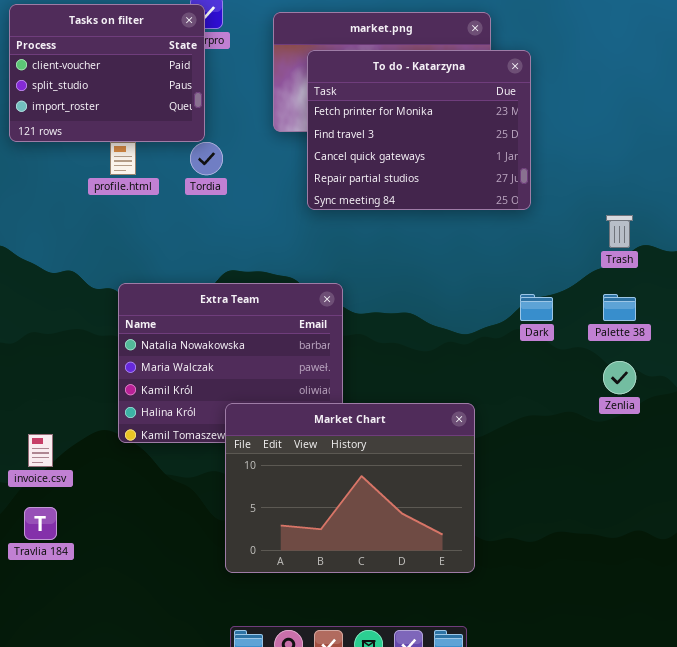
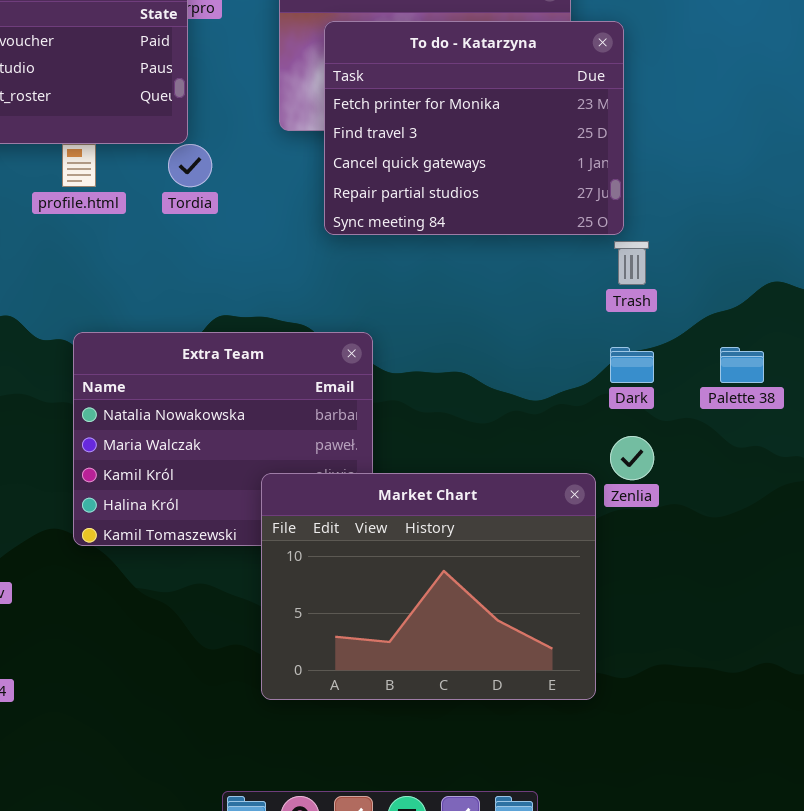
Trash: [606,215,633,248] -> [614,241,649,285], moved
Zenlia: [603,361,636,394] -> [610,436,654,480], moved
Market Chart: [225,403,475,573] -> [261,473,596,700], moved

